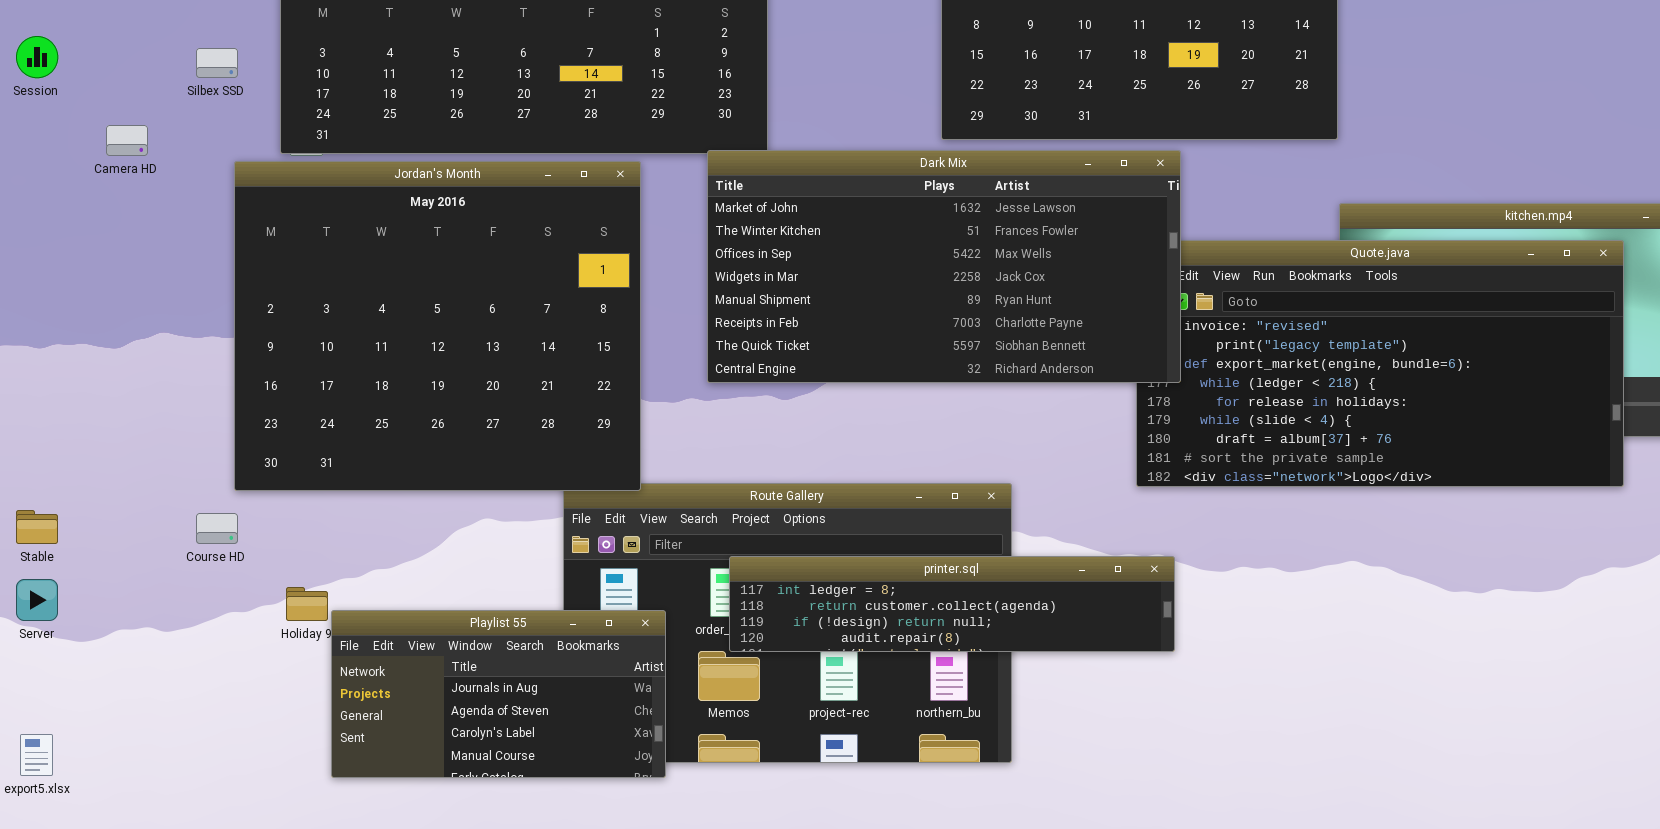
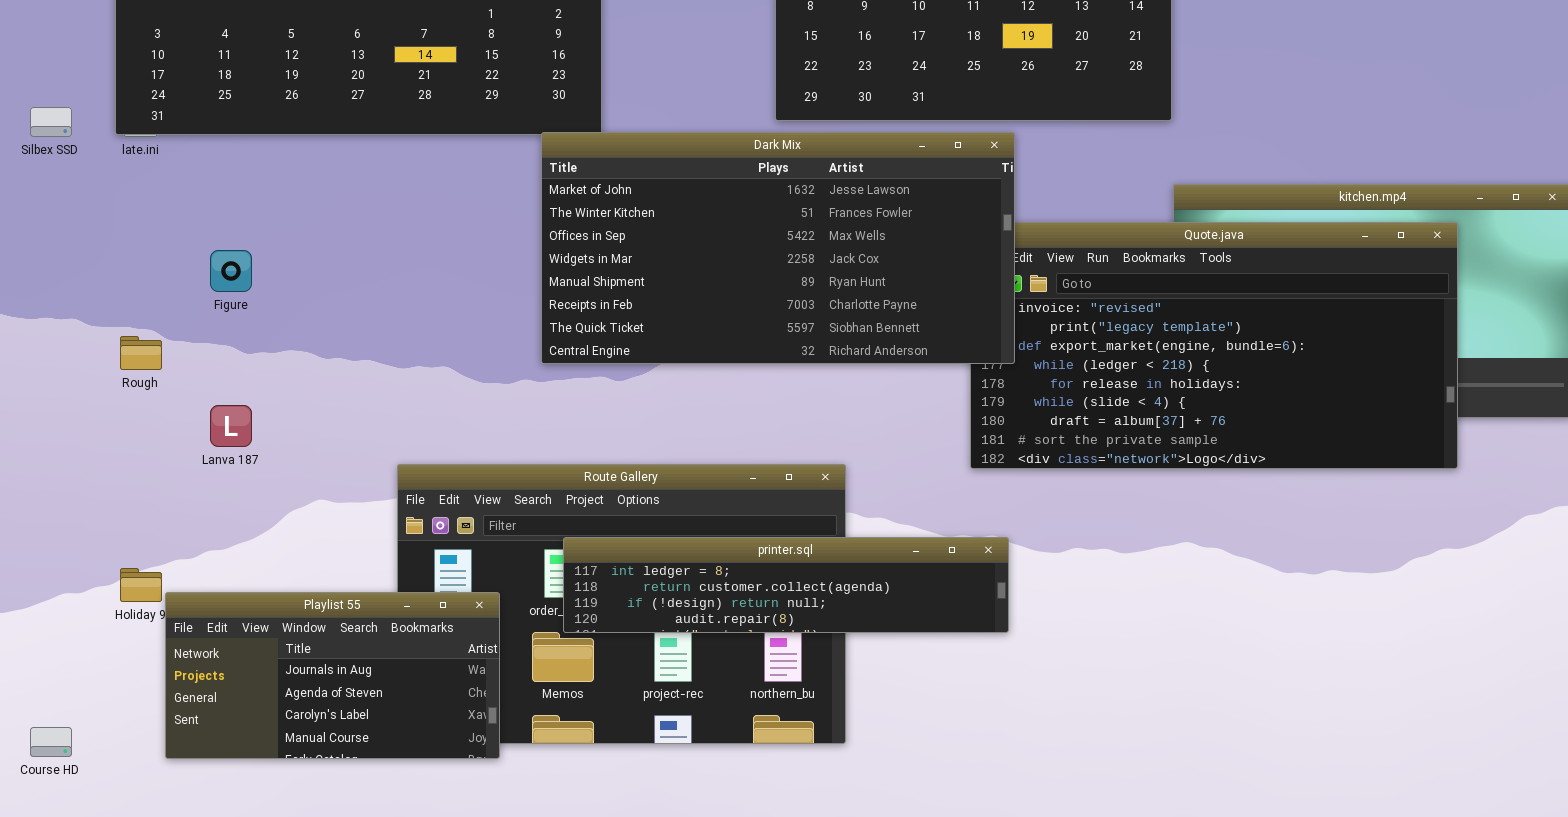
Silbex SSD: [196,48,238,78] -> [30,107,72,137], moved
Jordan's Month: [234,161,641,491] -> none, closed
Course HD: [196,513,238,544] -> [30,727,72,757], moved

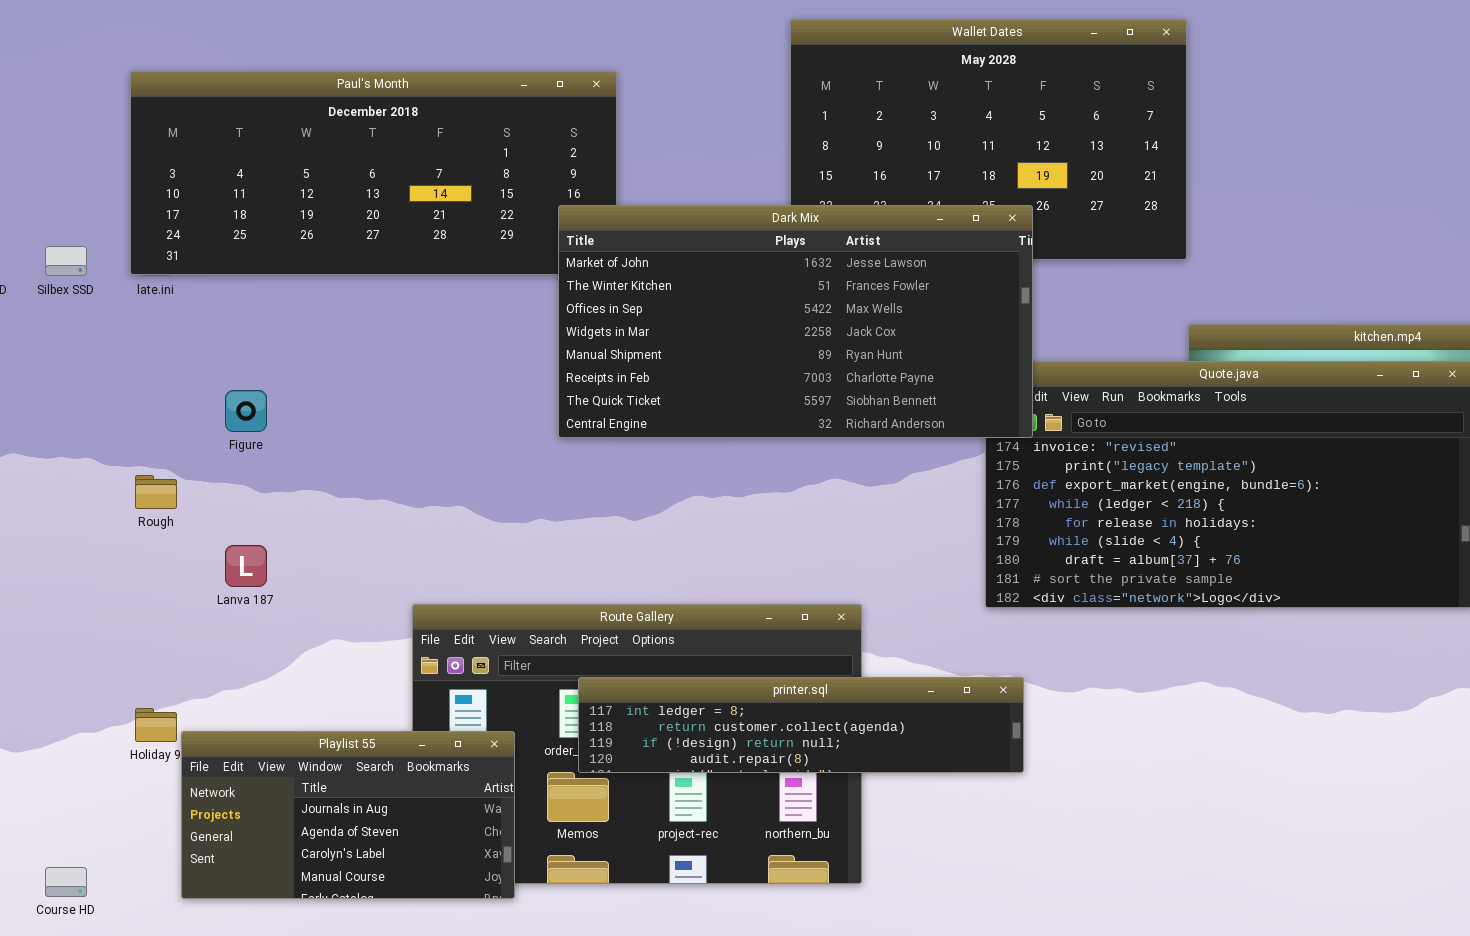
Dark Mix: [541,132,1015,364] -> [558,205,1033,438], moved

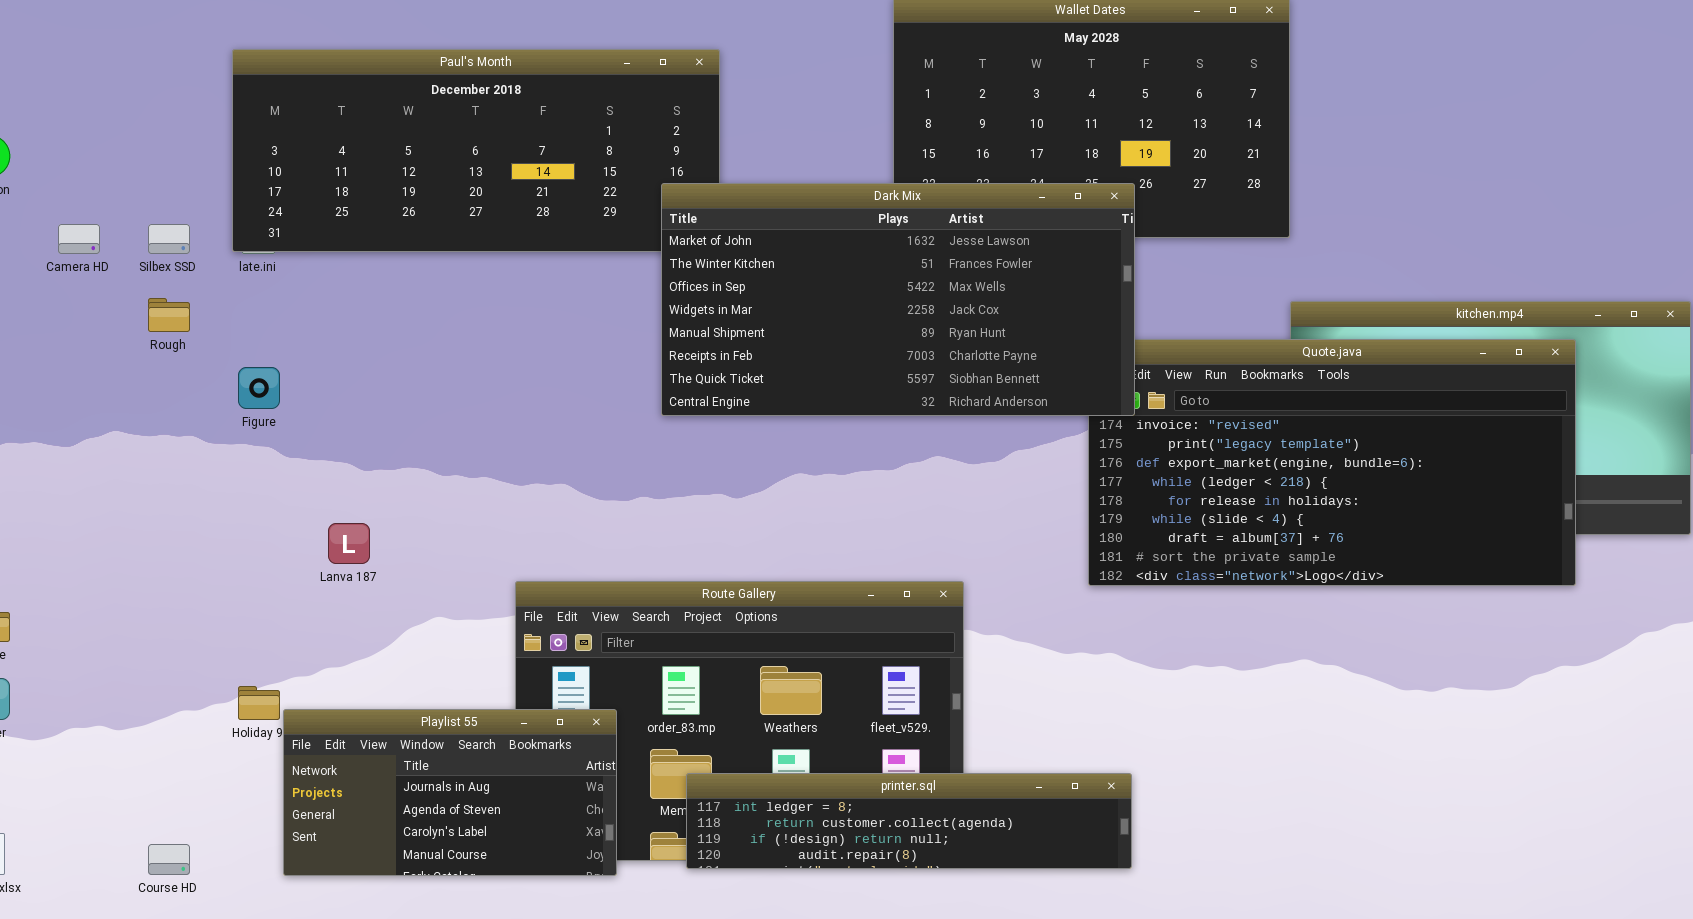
Figure: [225,390,267,432] -> [238,367,280,409], moved
Rough: [135,475,177,509] -> [148,298,190,332], moved
printer.sql: [578,677,1024,773] -> [686,773,1132,869], moved

